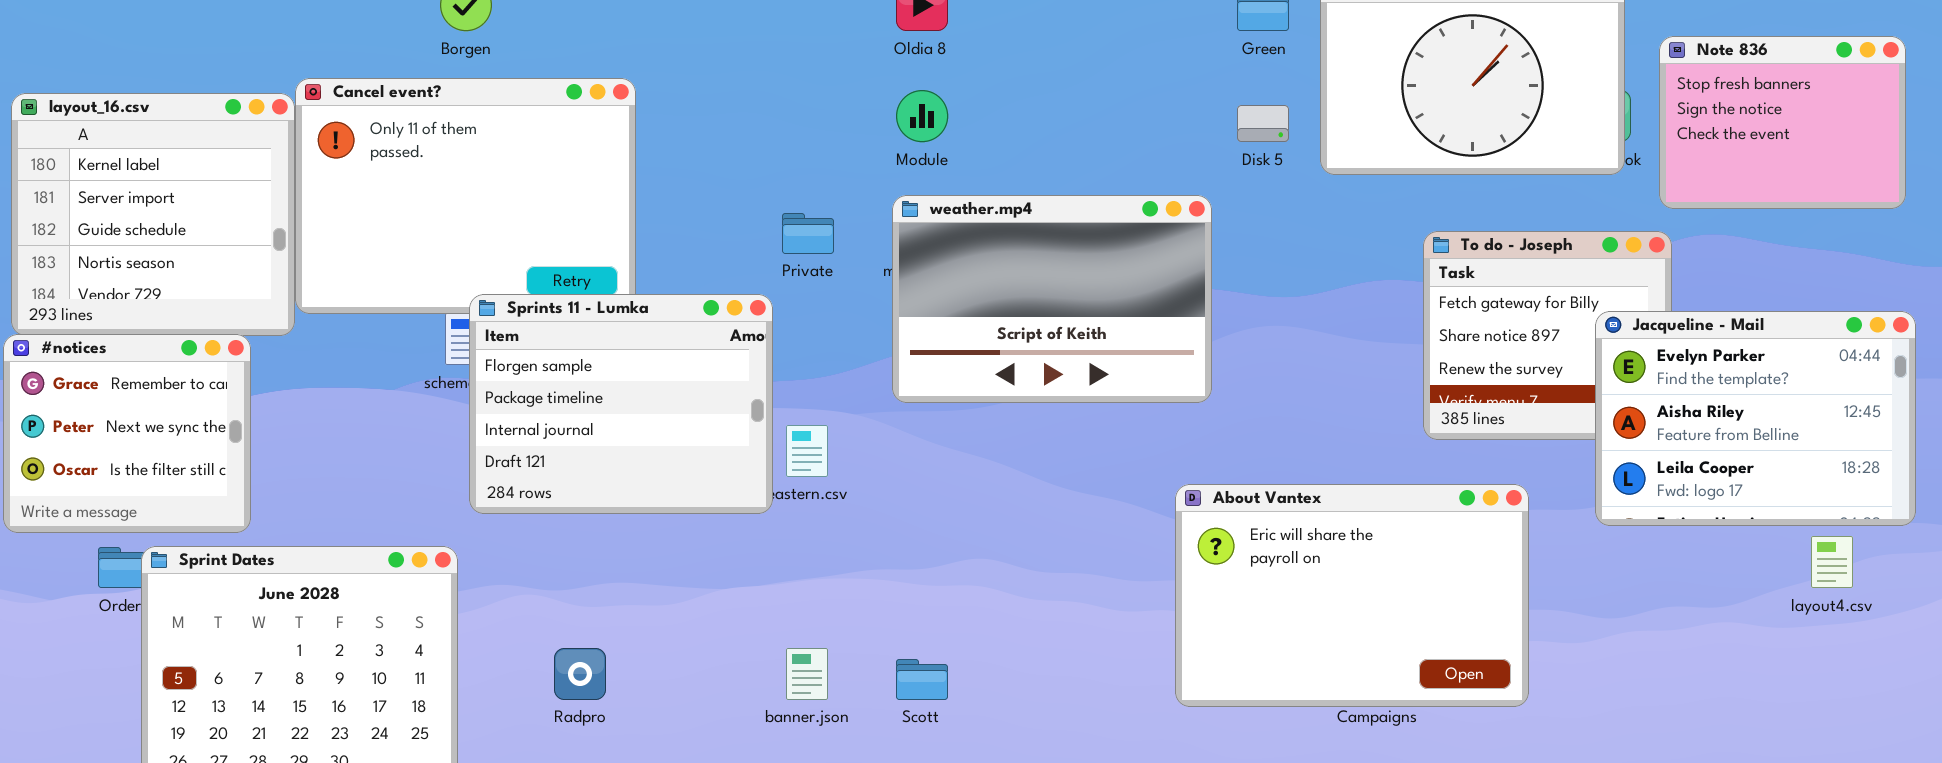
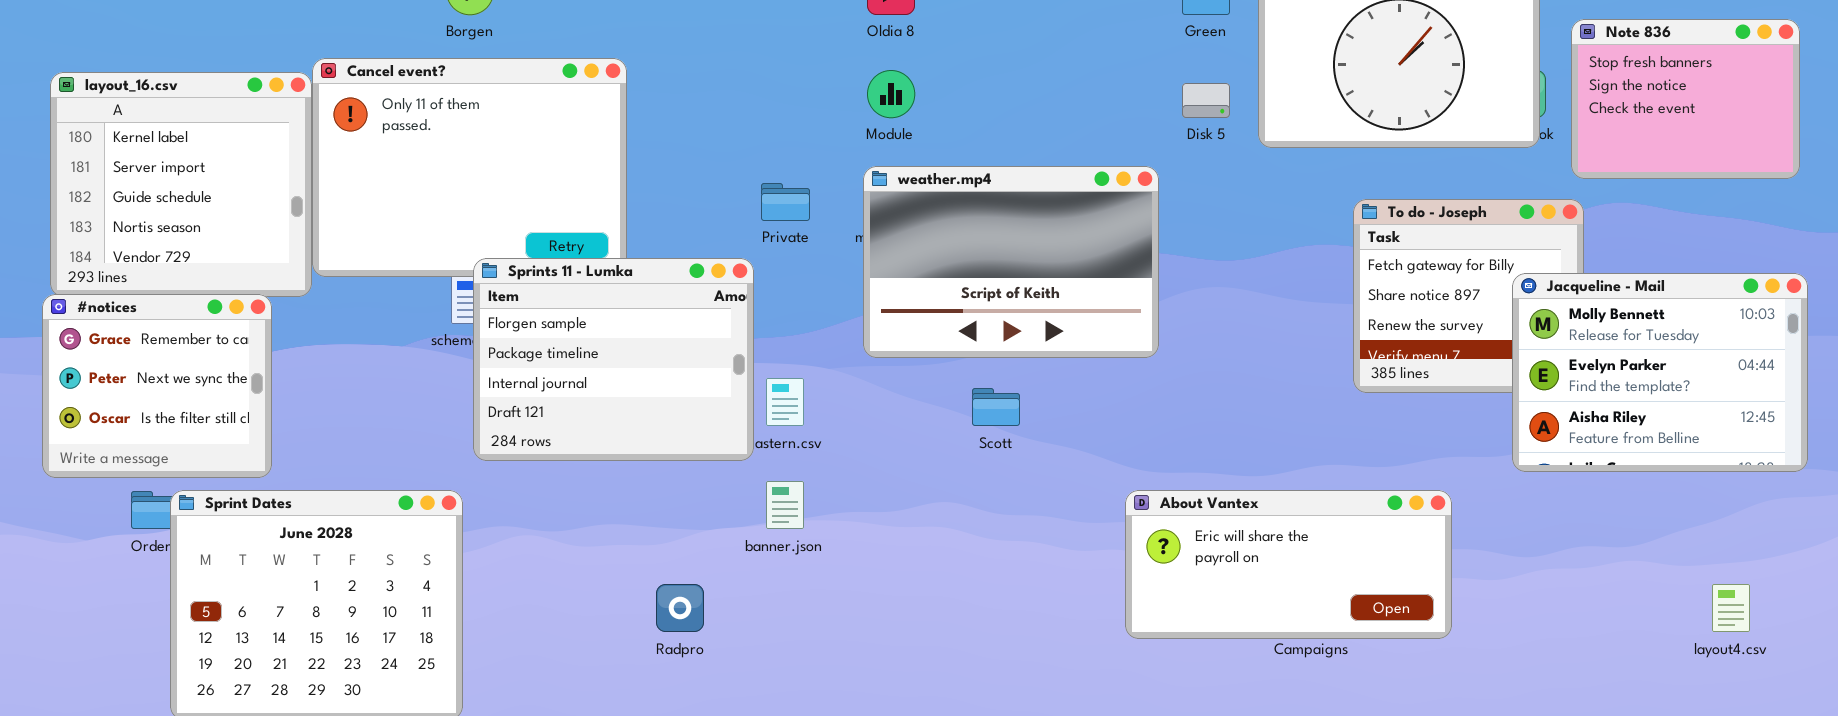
Jacqueline - Mail: [1595,311,1916,526] -> [1512,273,1808,472], scrolled up 1 row
About Vantex: [1175,484,1529,707] -> [1125,490,1452,639], resized
layout4.csv: [1811,536,1853,588] -> [1712,584,1750,632], moved
Radpro: [554,648,606,700] -> [656,584,704,632], moved
banner.json: [786,648,828,700] -> [766,481,804,529], moved
Scott: [896,659,948,700] -> [972,388,1020,426], moved

